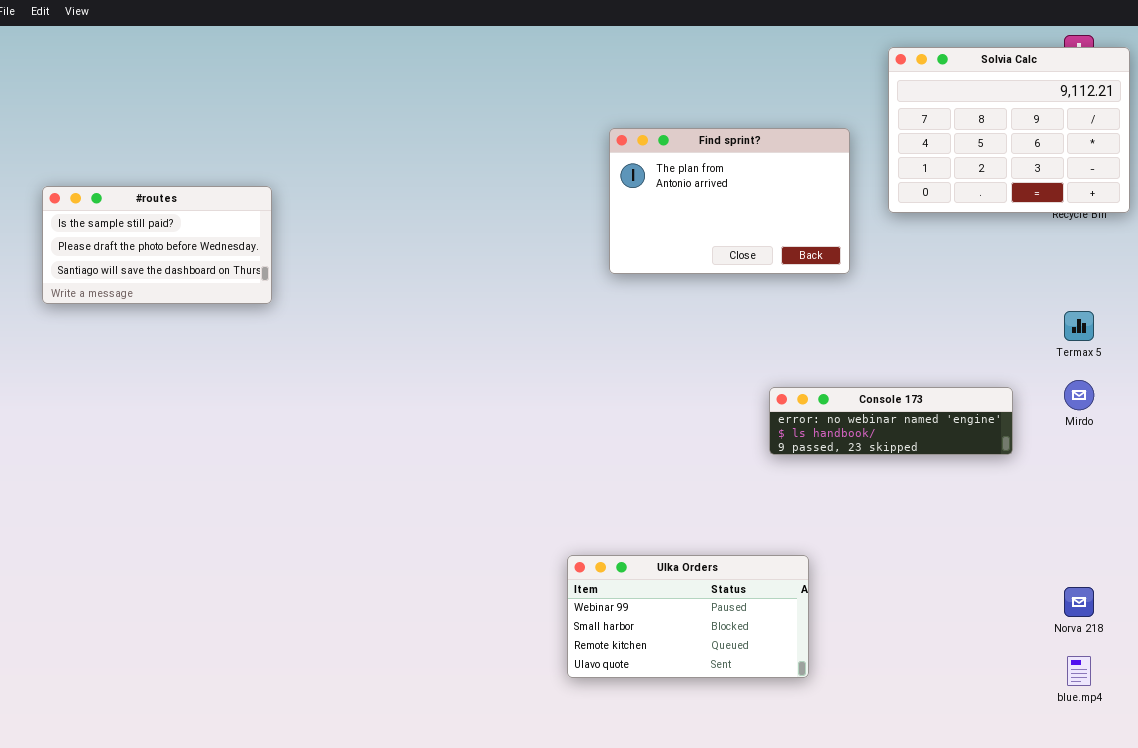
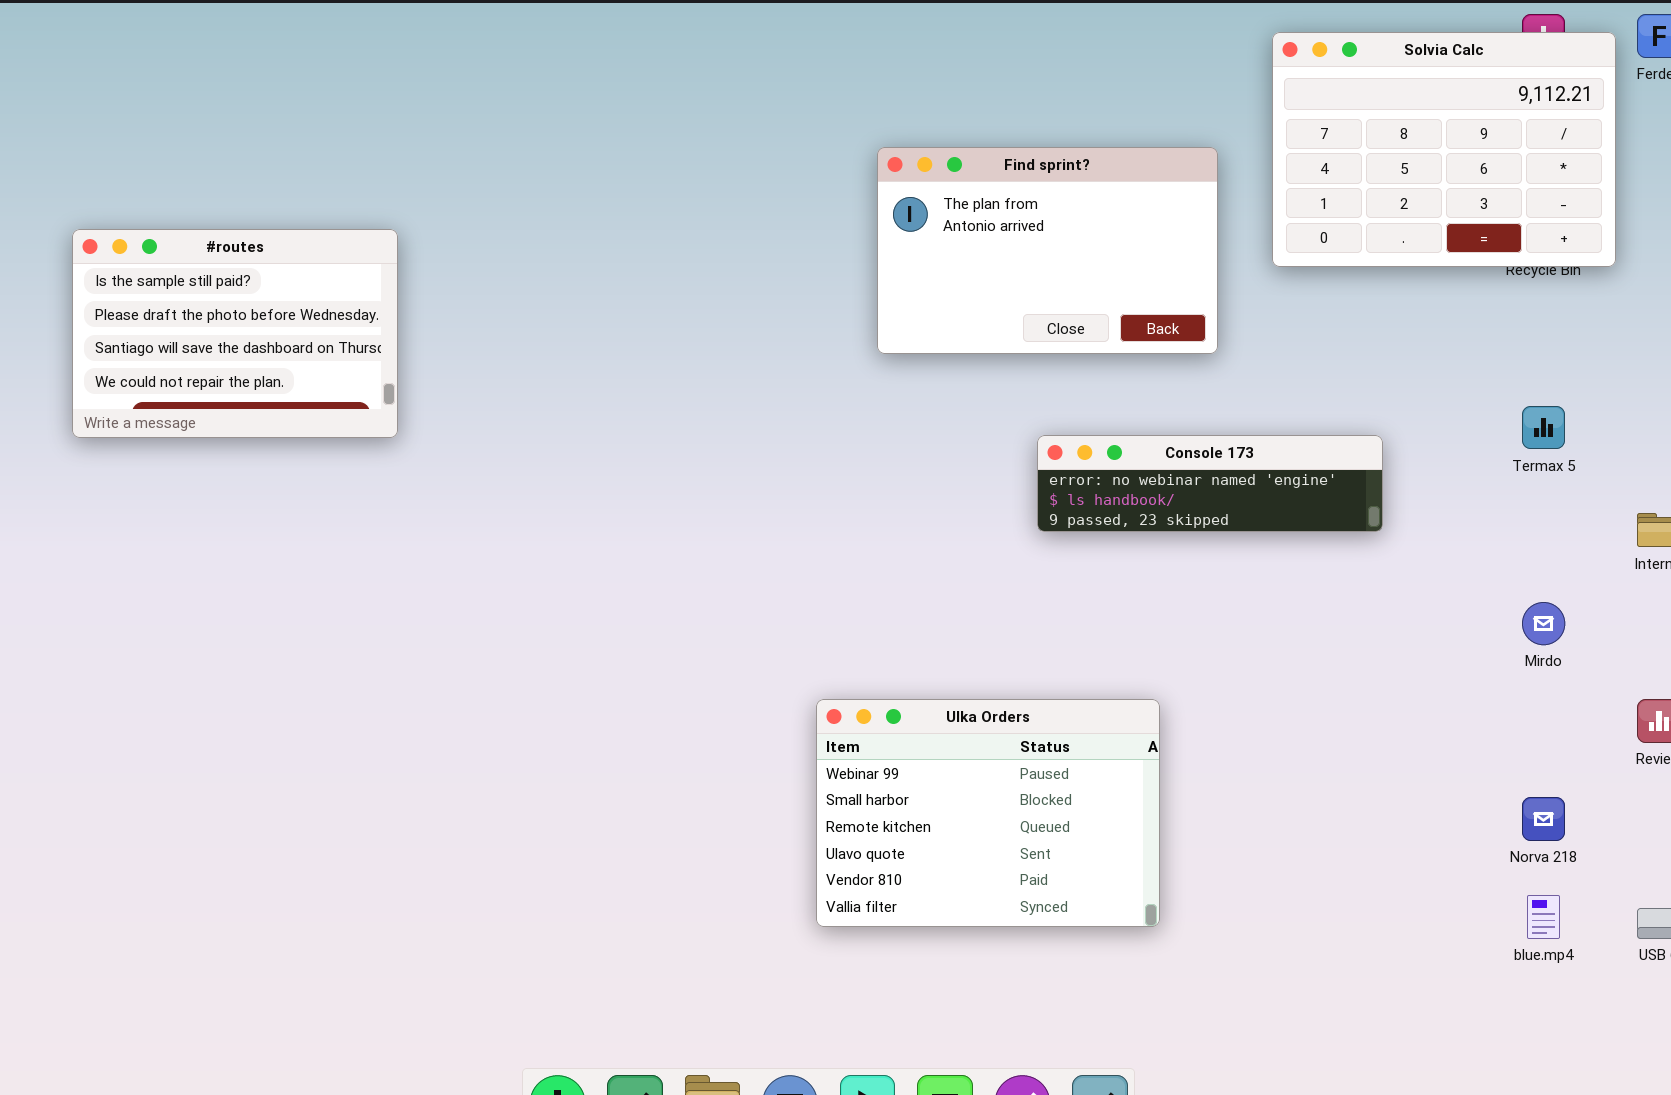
#routes: [42,186,272,304] -> [72,229,398,438], resized
Mirdo: [1064,380,1094,410] -> [1522,602,1565,645], moved
Console 173: [769,387,1013,455] -> [1037,435,1383,532], moved
Ulka Orders: [567,555,809,678] -> [816,699,1160,927], resized

